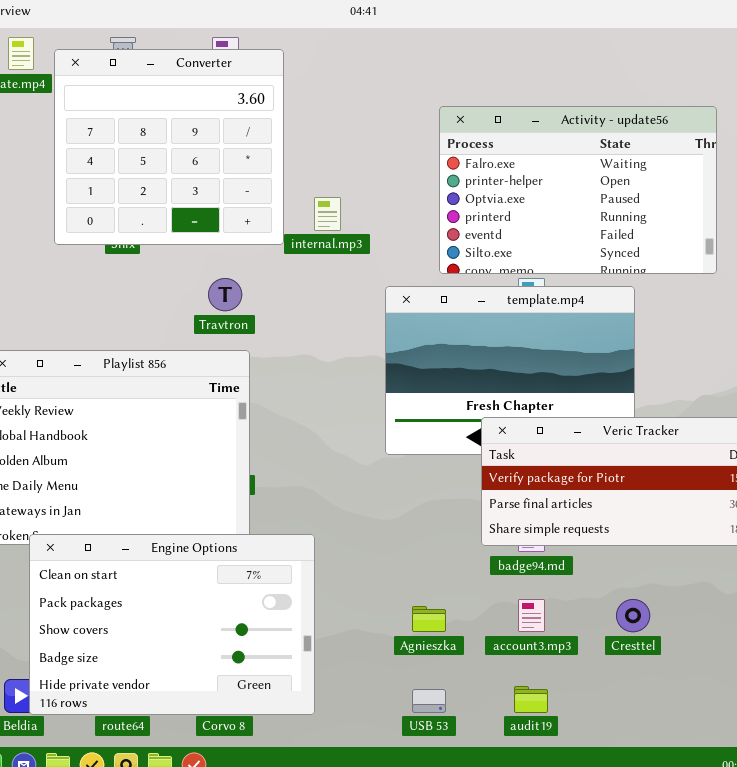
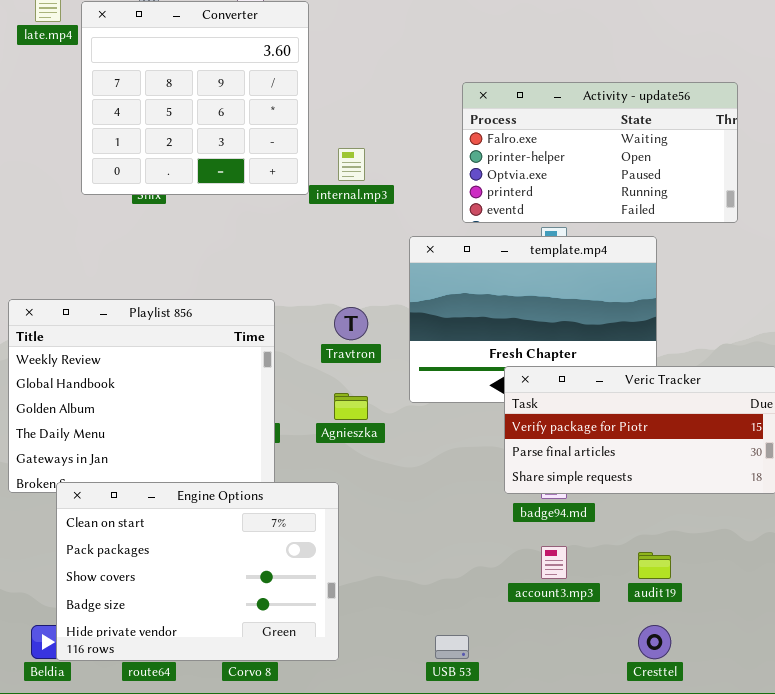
Activity - update56: [439,106,717,274] -> [462,82,738,223], resized
Travtron: [208,278,242,311] -> [334,307,368,340], moved
Cresttel: [616,599,650,632] -> [638,625,671,659], moved
Agnieszka: [412,606,446,632] -> [334,393,368,420], moved
audit19: [514,686,548,713] -> [638,552,671,579], moved

